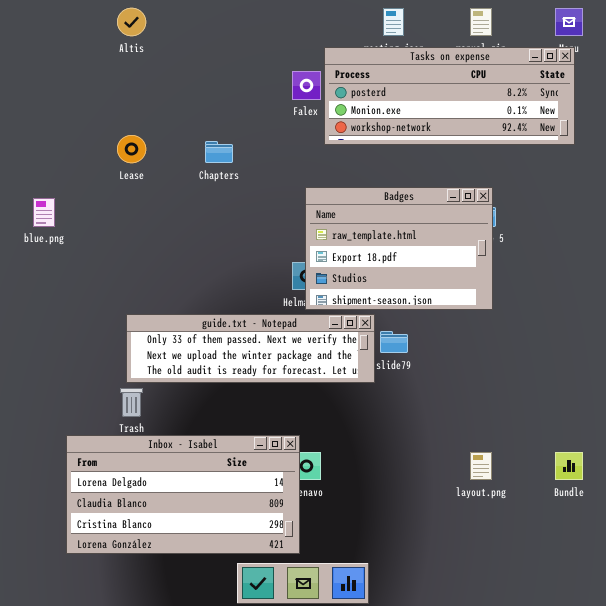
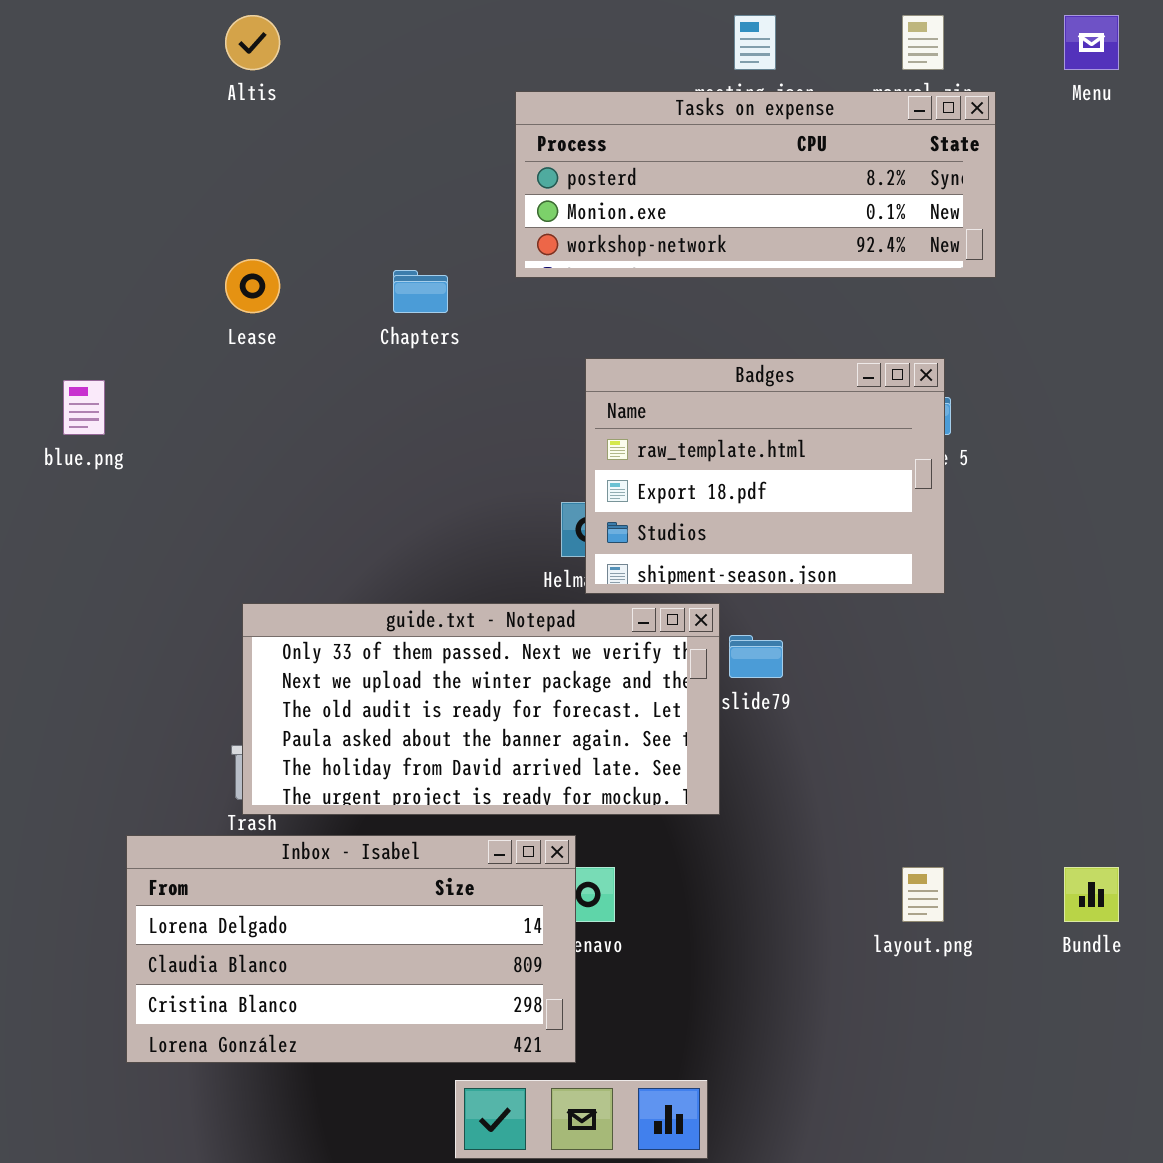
Tasks on expense: [324,47,575,145] -> [515,91,996,278], moved
guide.txt - Notepad: [126,314,375,383] -> [242,603,720,815], resized

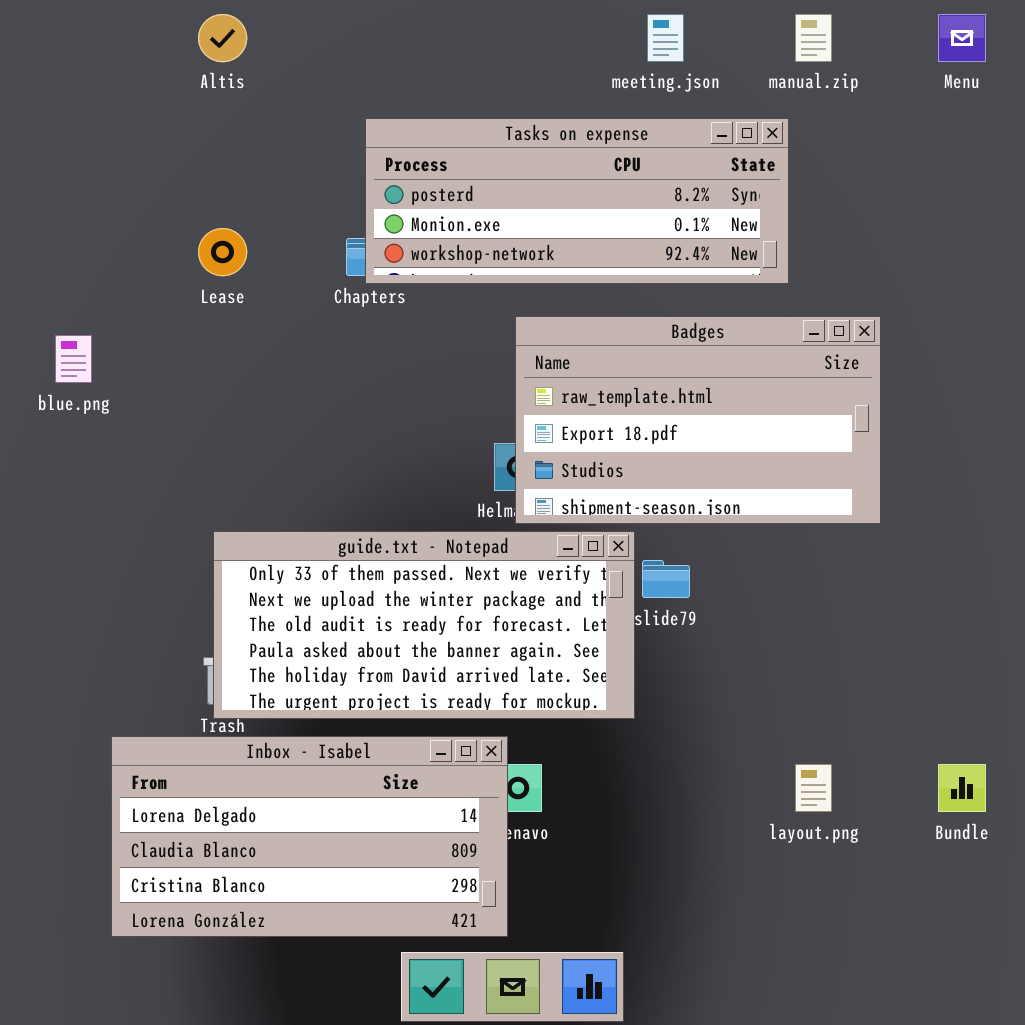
Tasks on expense: [515,91,996,278] -> [365,118,789,284], moved
Badges: [585,358,945,594] -> [515,316,881,524], resized

